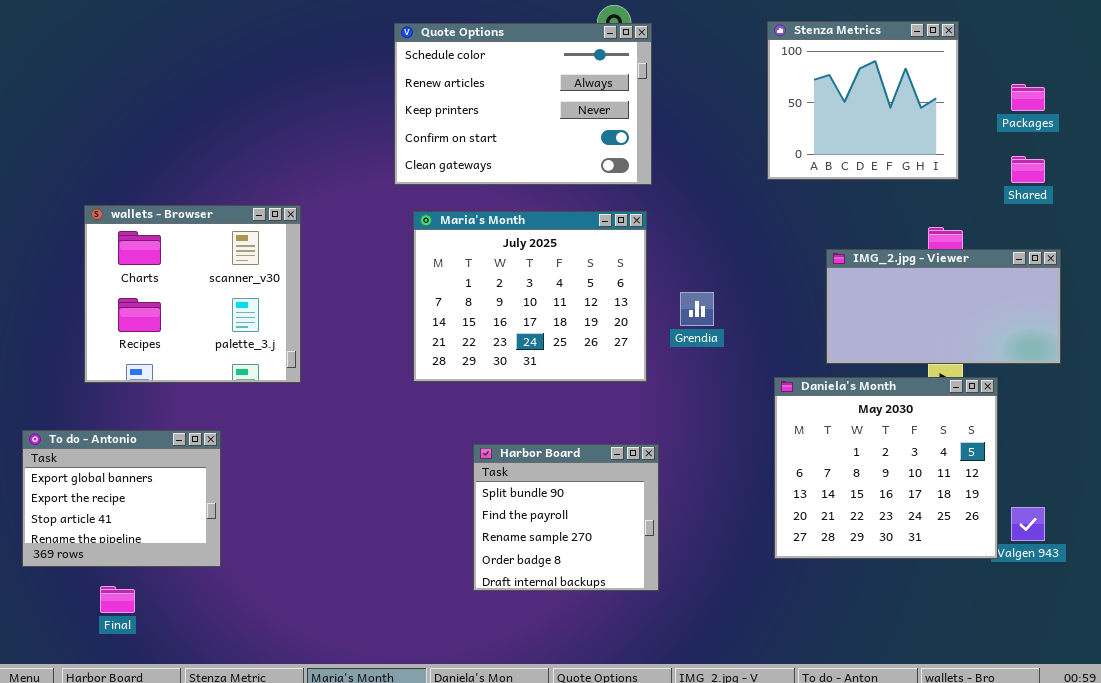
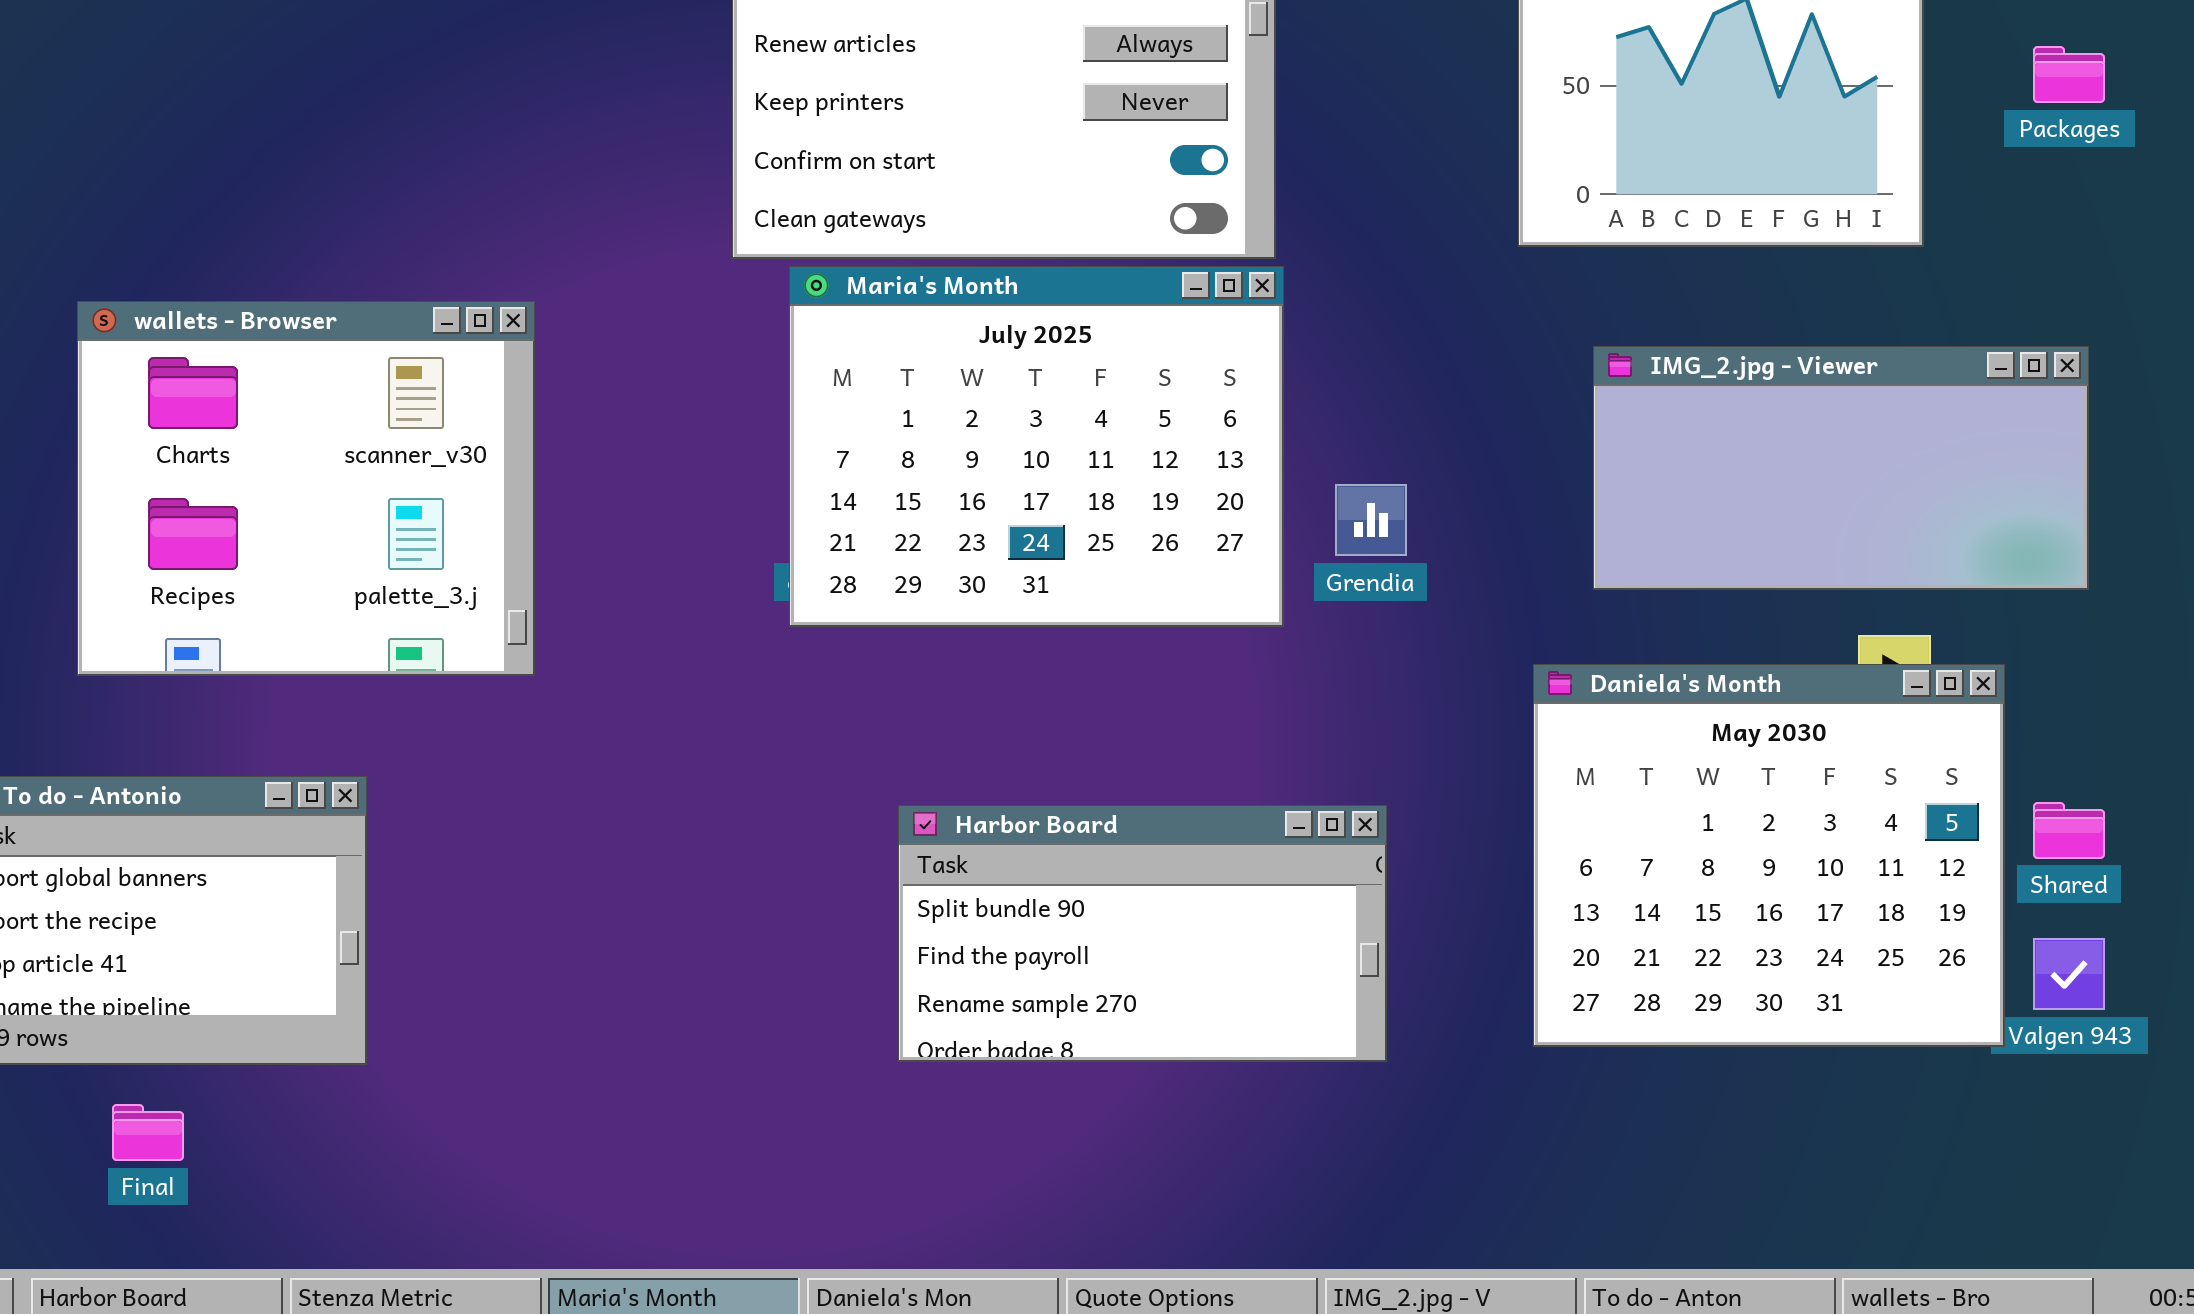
Shared: [1011,156,1045,183] -> [2033,802,2105,859], moved
Maria's Month: [413,211,647,382] -> [789,266,1284,627], moved
IMG_2.jpg - Viewer: [826,249,1061,364] -> [1593,346,2089,590], moved
Harbor Board: [473,444,659,591] -> [898,805,1387,1062], resized

